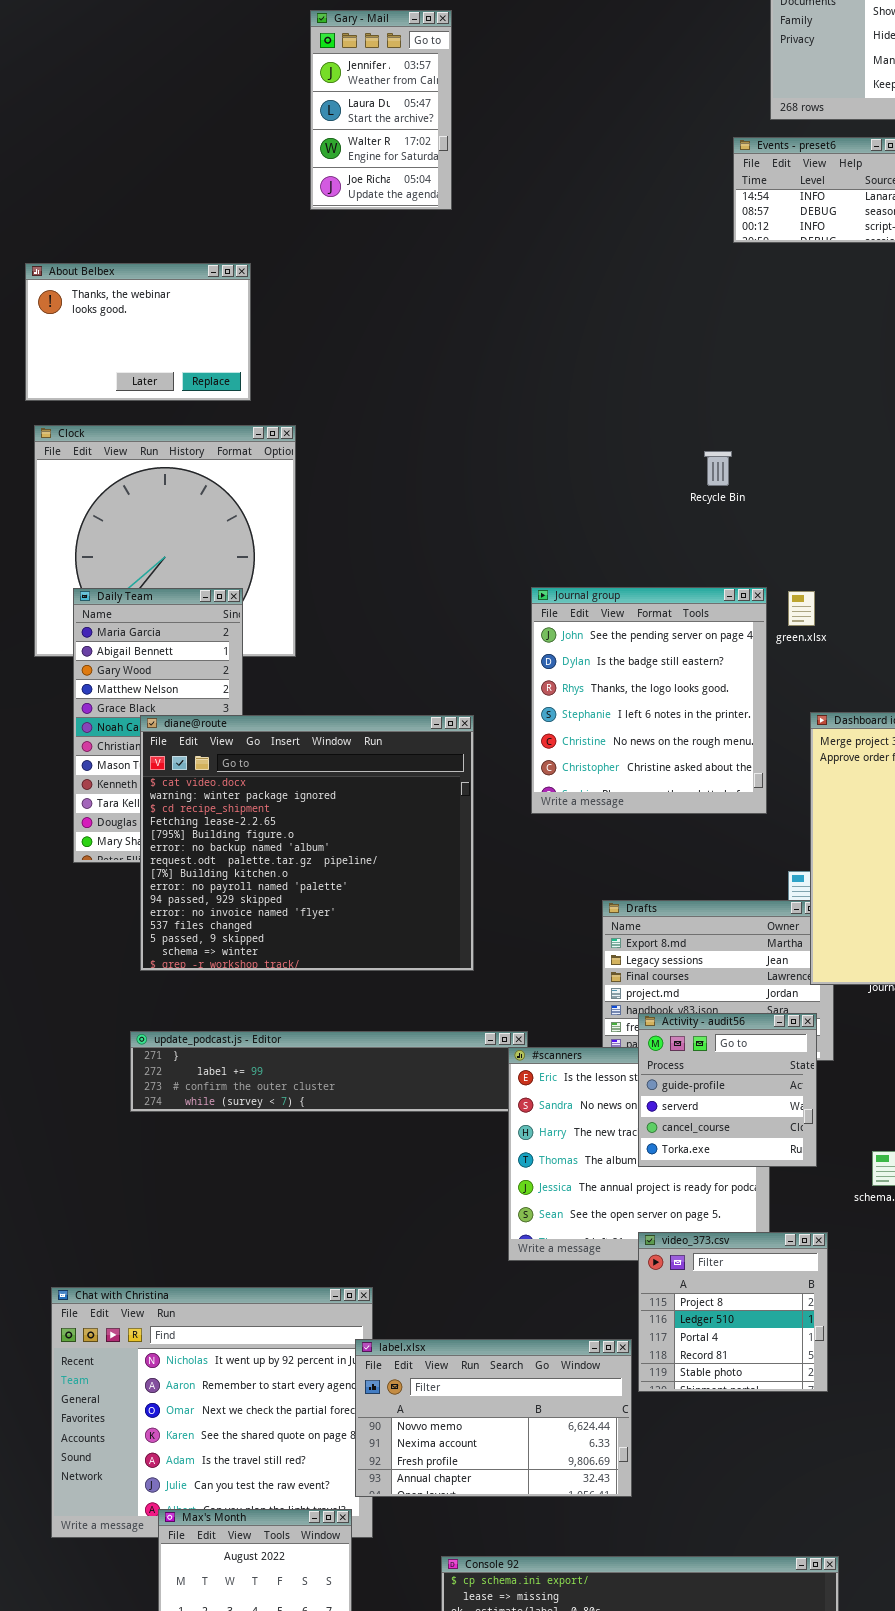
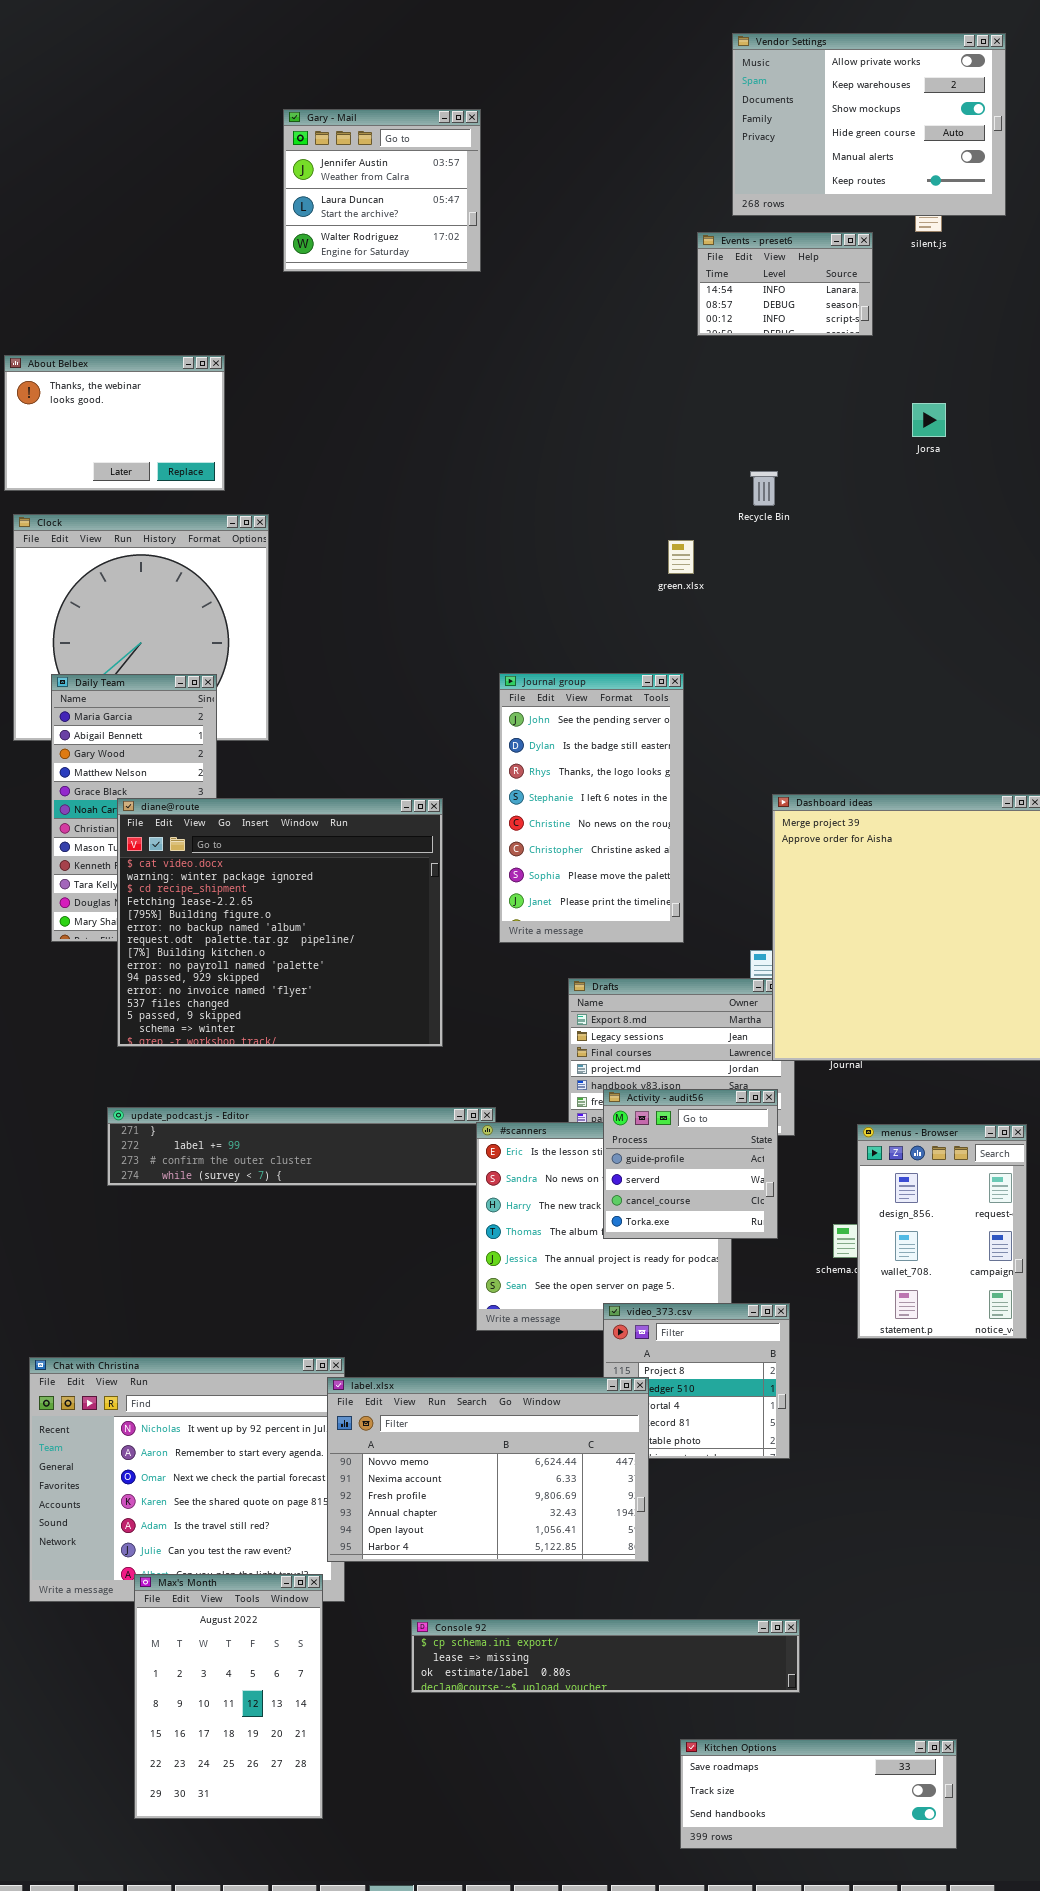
Gary - Mail: [310,10,452,210] -> [283,109,481,272], resized
Recycle Bin: [704,451,732,486] -> [750,471,778,506], moved
Journal group: [531,587,767,814] -> [499,673,684,943], resized
green.xlsx: [788,591,815,626] -> [668,540,694,574], moved
label.xlsx: [355,1339,632,1497] -> [327,1377,649,1562], resized

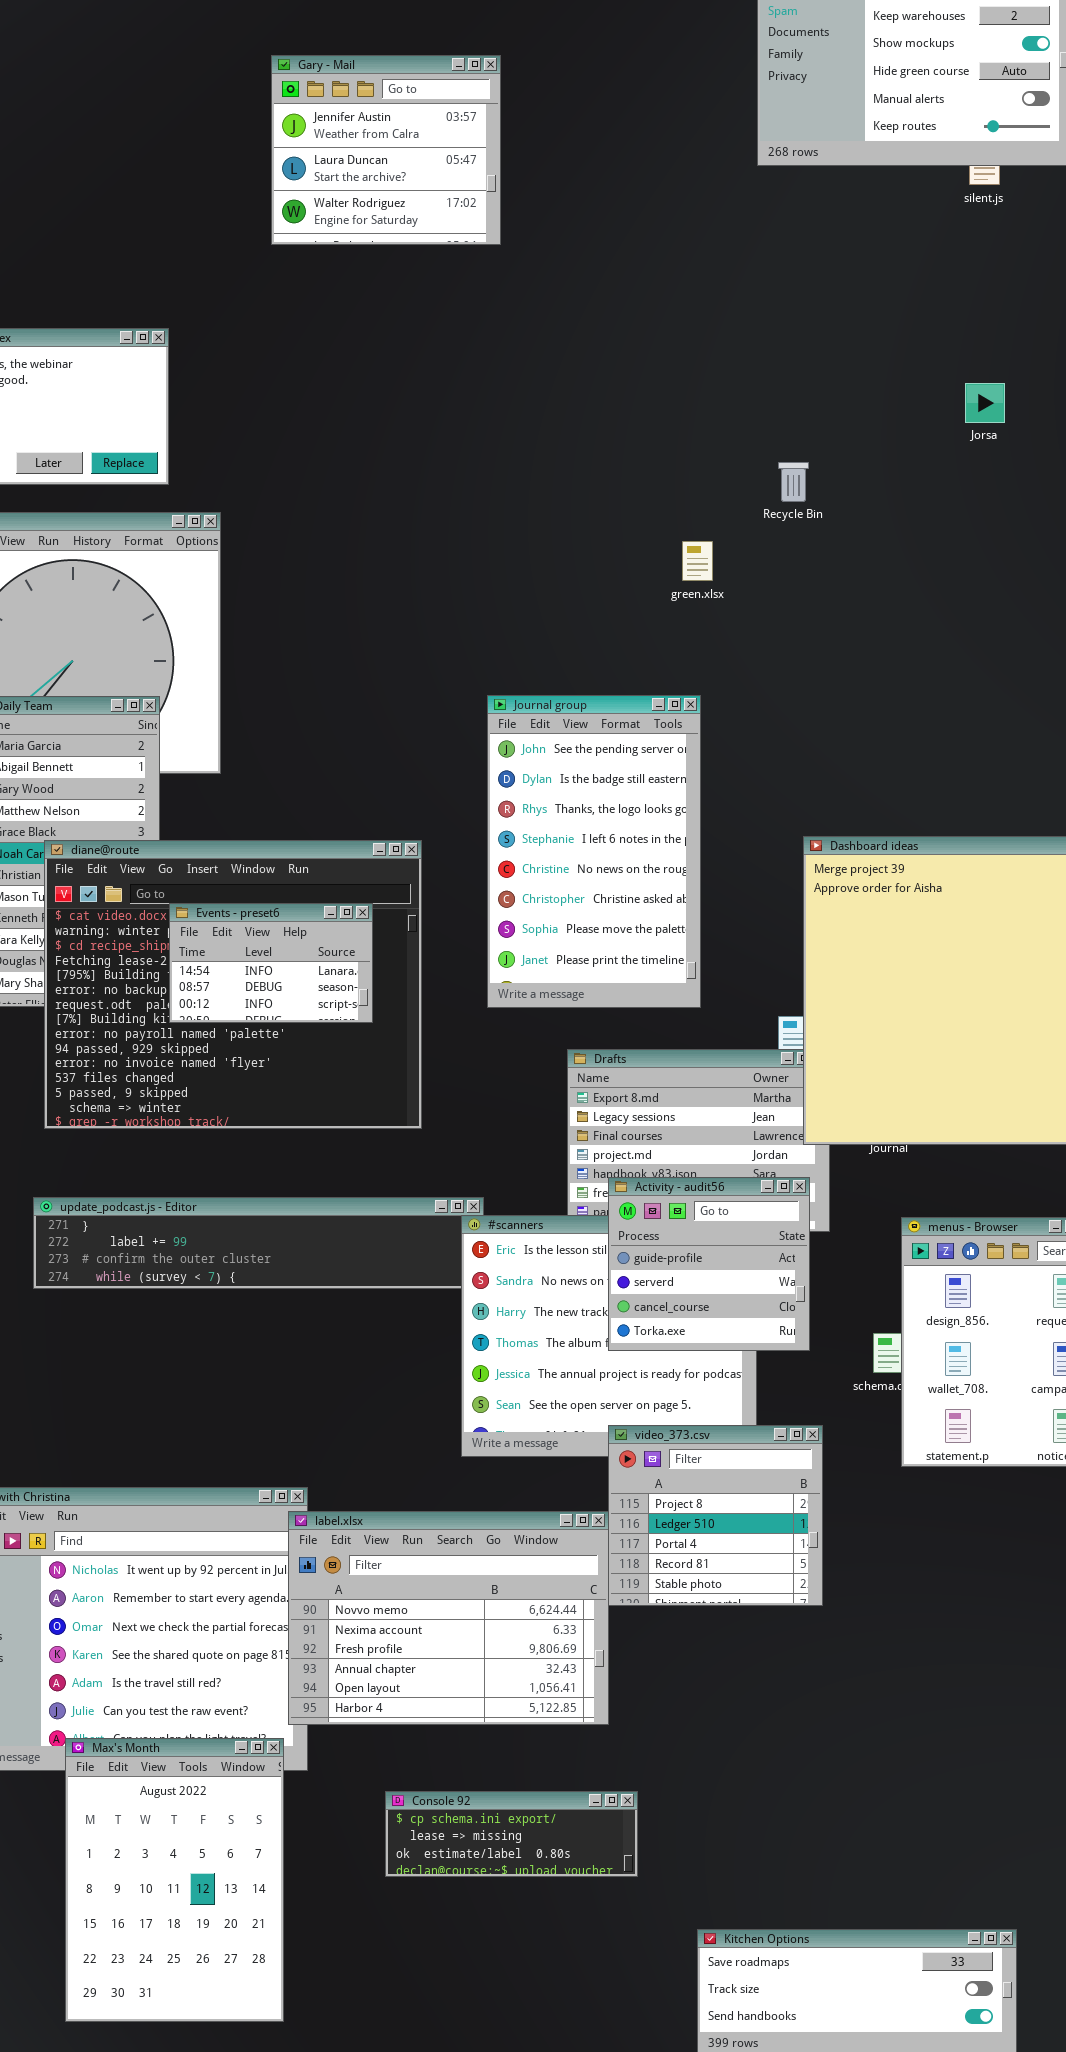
Gary - Mail: [283,109,481,272] -> [271,55,501,245], moved
Events - preset6: [697,232,873,336] -> [169,903,373,1023], moved
label.xlsx: [327,1377,649,1562] -> [288,1511,609,1725], resized
Console 92: [411,1619,800,1693] -> [385,1791,638,1877], resized

